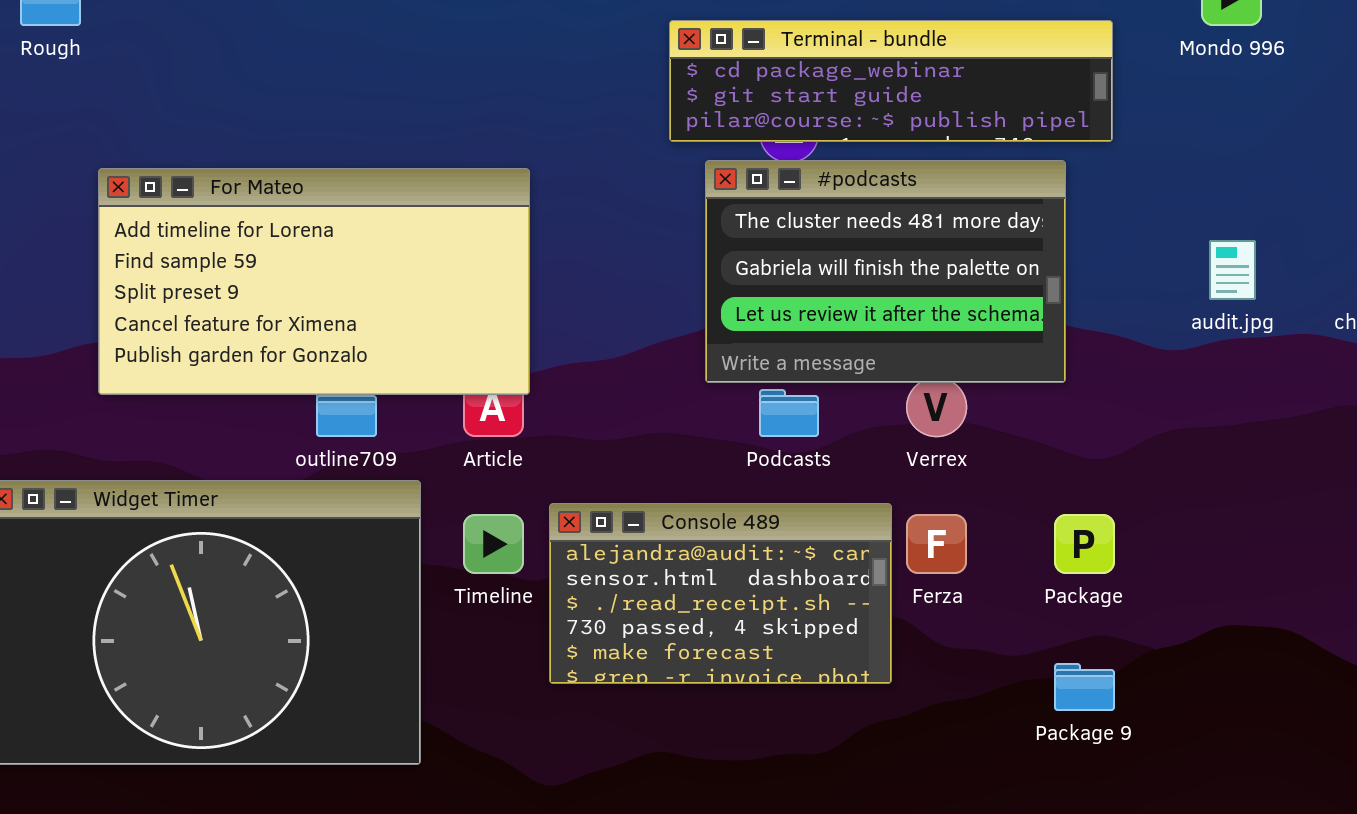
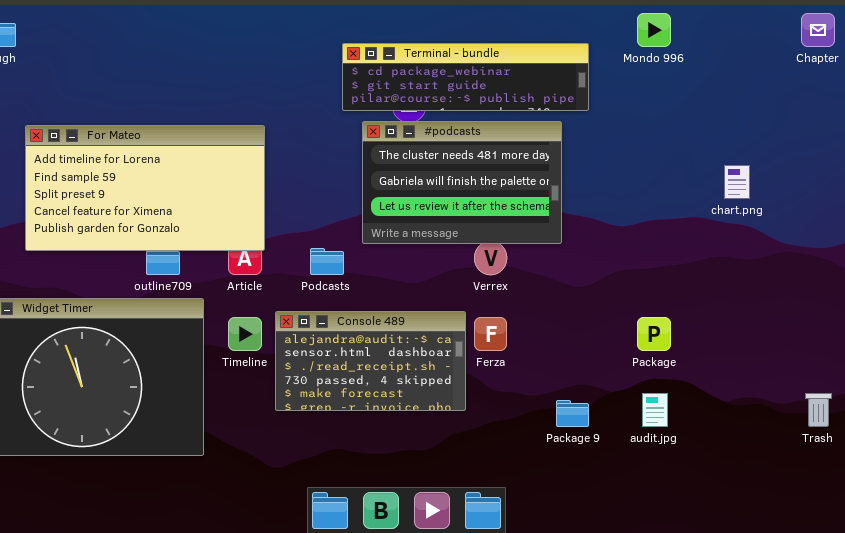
audit.jpg: [1209,240,1256,300] -> [642,393,668,427], moved
Podcasts: [759,389,819,437] -> [310,248,344,275], moved
Package: [1054,514,1115,574] -> [637,317,671,351], moved

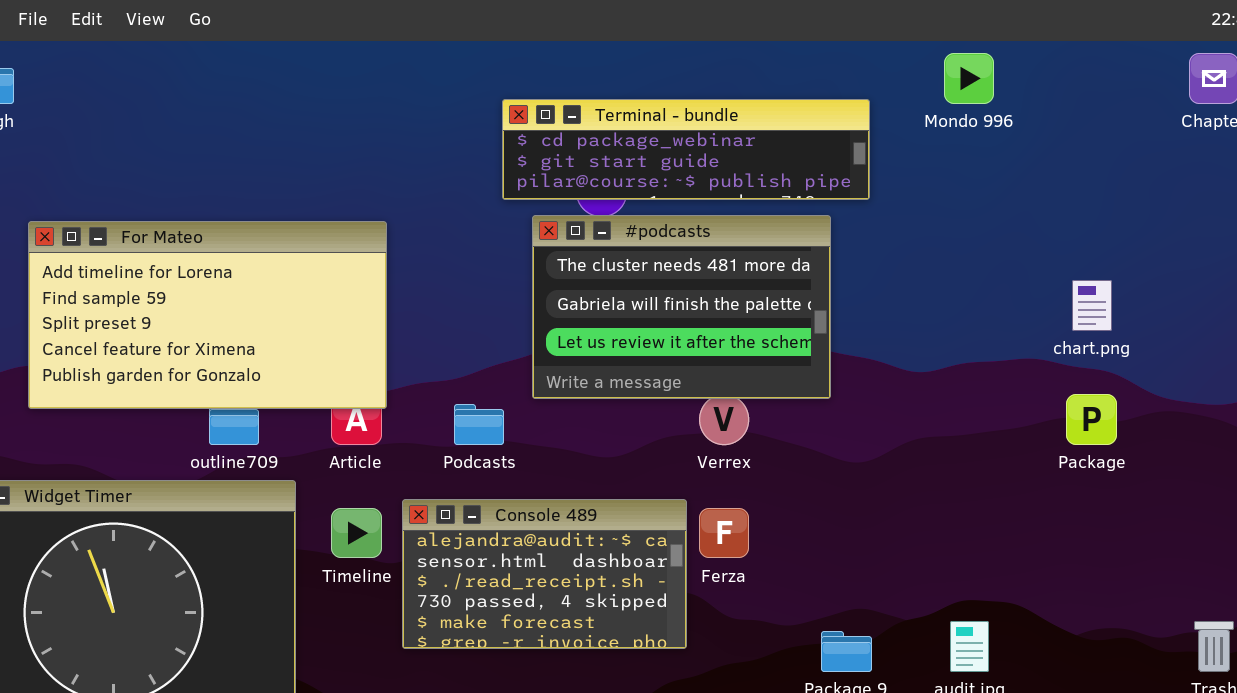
Package: [637,317,671,351] -> [1066,394,1117,445], moved

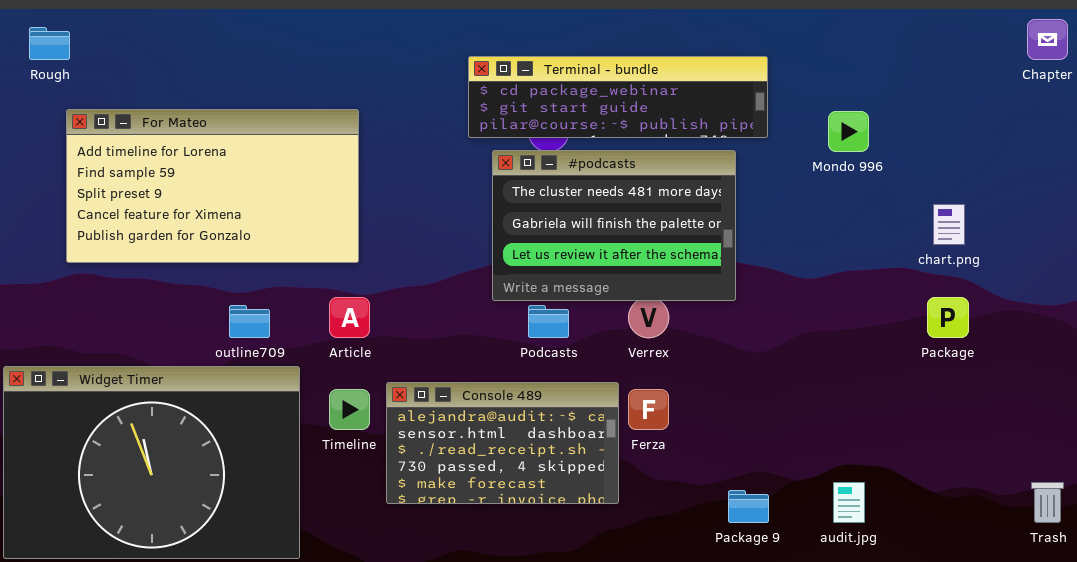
Mondo 996: [944,53,994,104] -> [828,111,869,152], moved
For Mateo: [28,221,387,409] -> [66,109,359,263], moved
Podcasts: [454,404,504,445] -> [528,305,569,338], moved

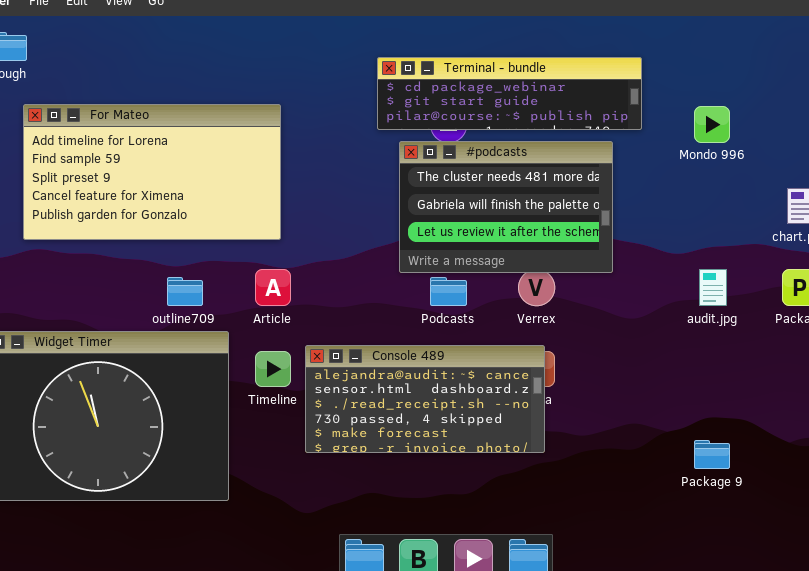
Console 489: [386,382,619,504] -> [305,345,545,453], resized
audit.jpg: [833,482,865,523] -> [699,269,727,306], moved
Package 9: [728,490,769,523] -> [694,440,730,469], moved

